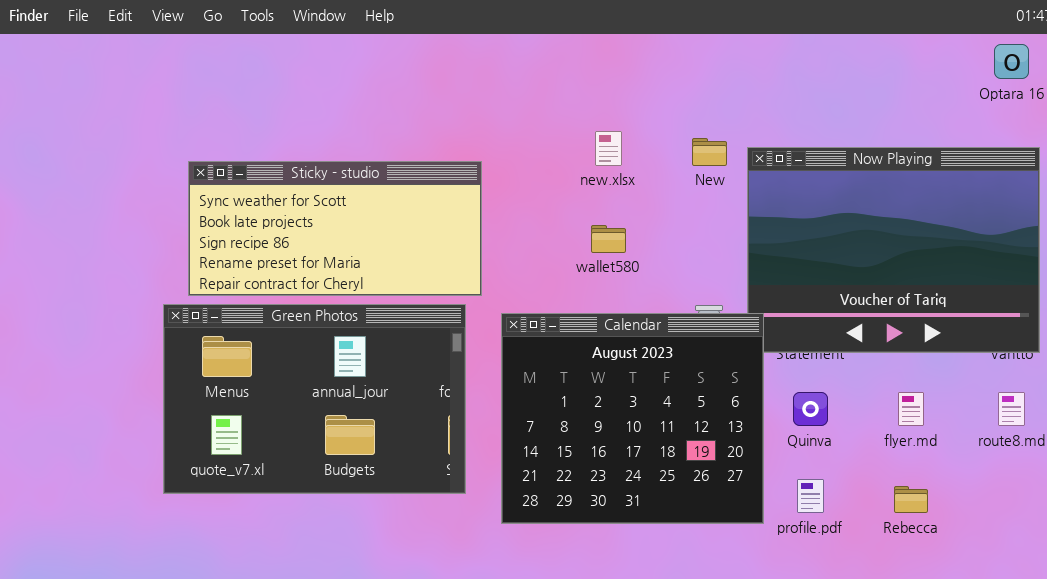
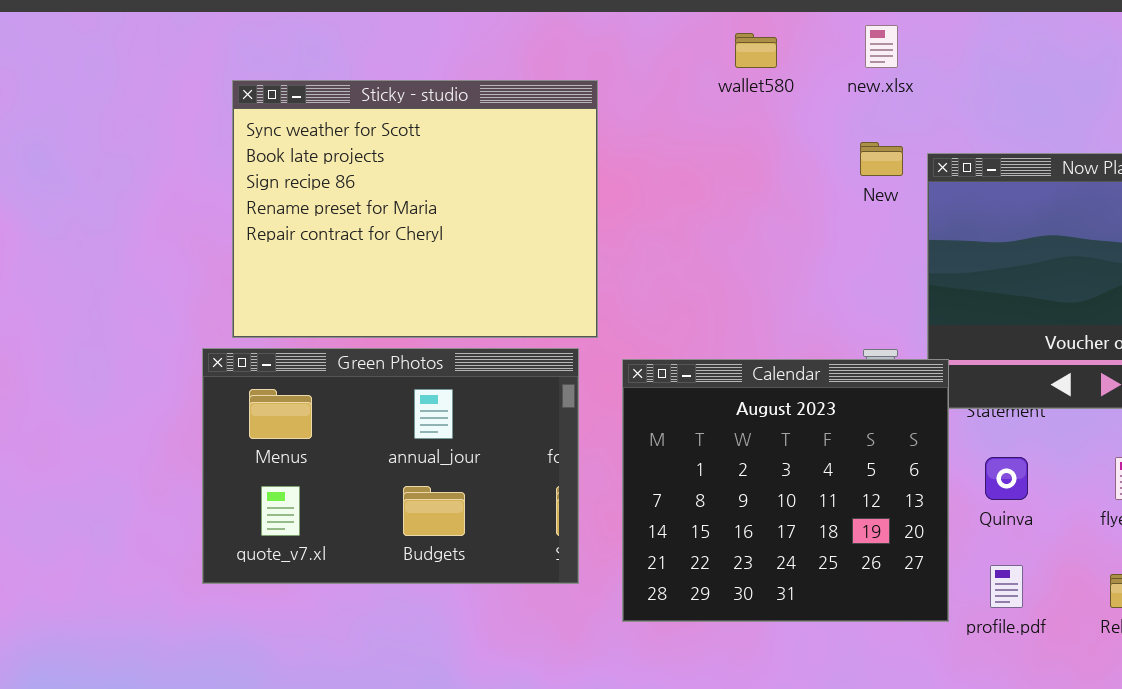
new.xlsx: [595,131,622,166] -> [865,25,898,68], moved
Sticky - studio: [188,161,482,296] -> [232,80,598,338], resized
wallet580: [591,225,626,253] -> [735,33,777,68], moved

